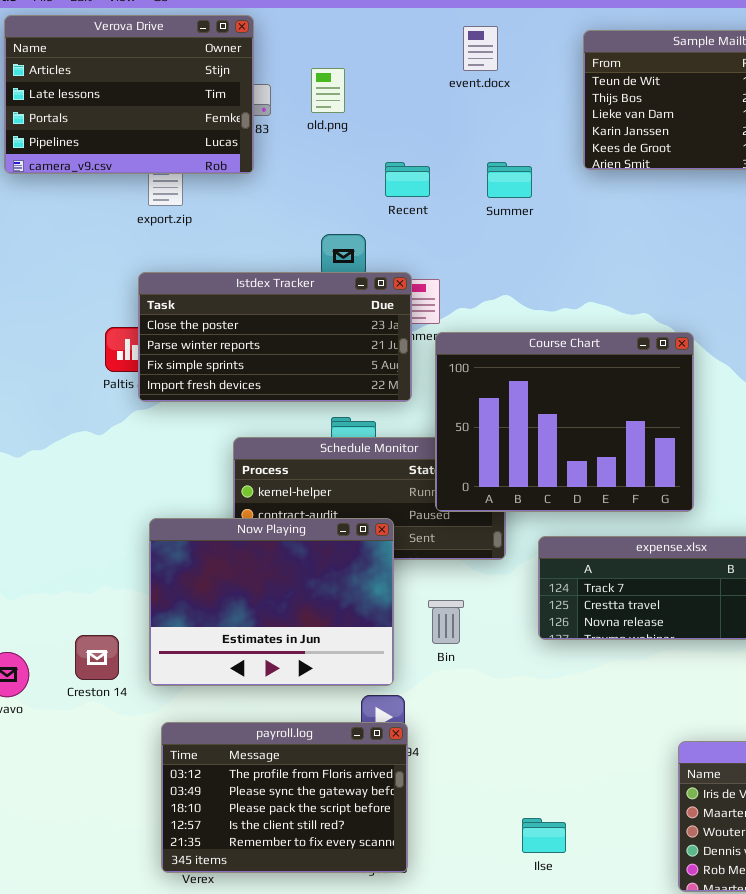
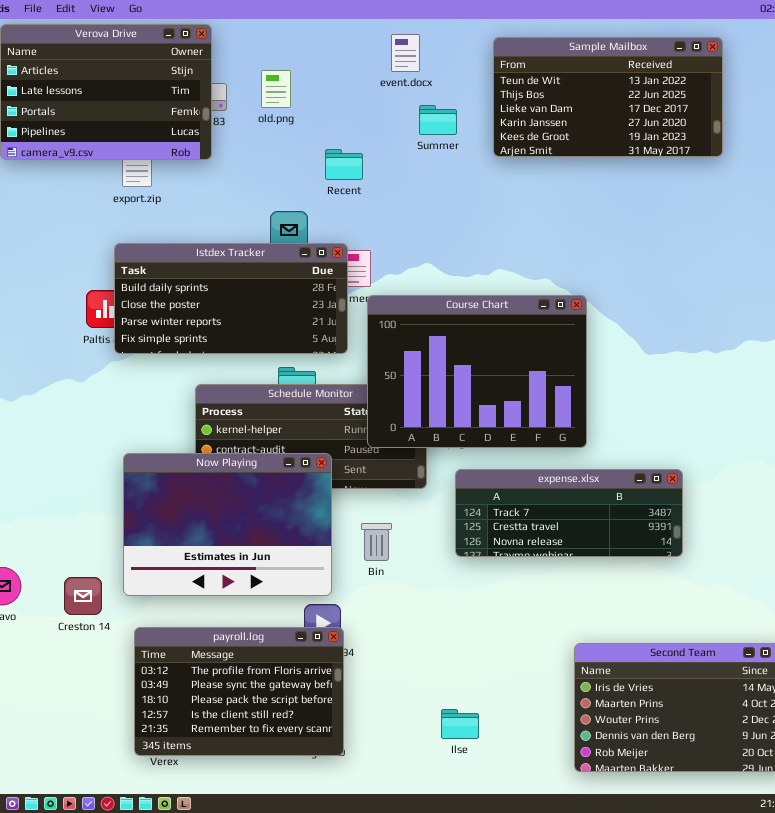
Summer: [487,162,532,198] -> [419,105,457,135], moved
Istdex Tracker: [138,272,412,402] -> [114,243,348,354], scrolled up 1 row
Creston 14: [75,635,119,680] -> [64,577,102,615], moved

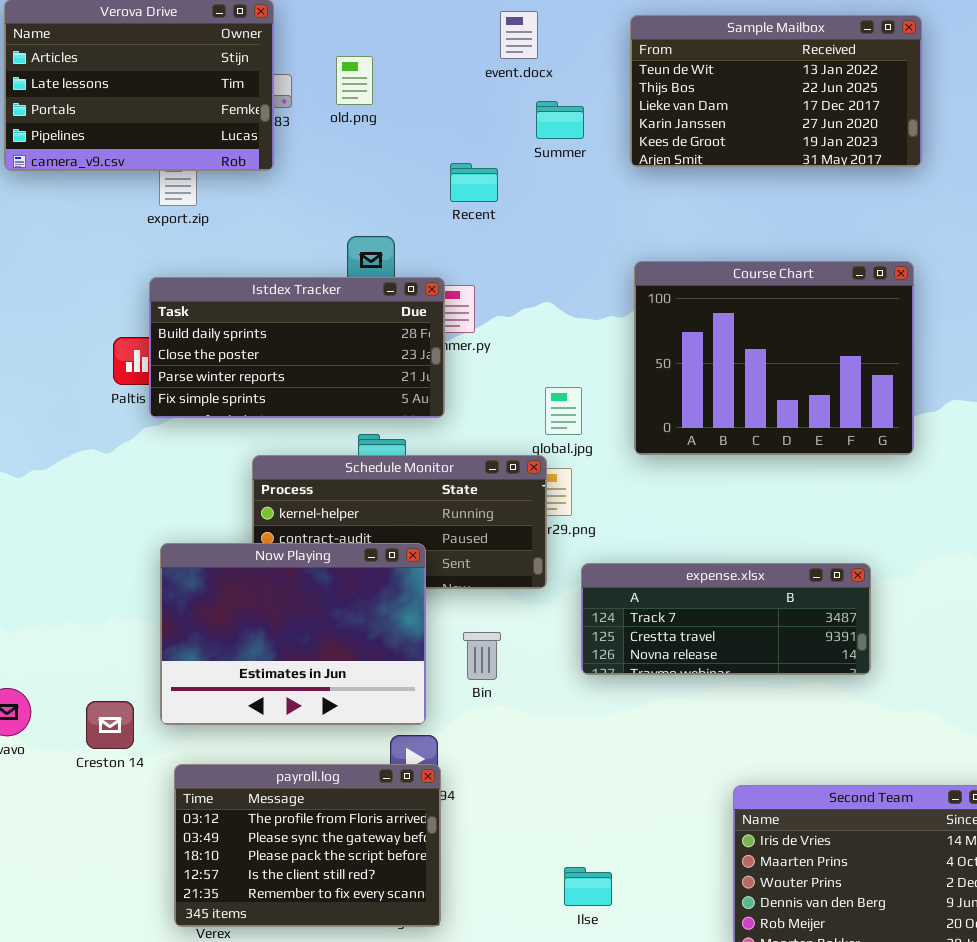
Recent: [325,149,363,180] -> [450,163,498,202], moved
Course Chart: [367,295,587,448] -> [634,261,914,455], moved

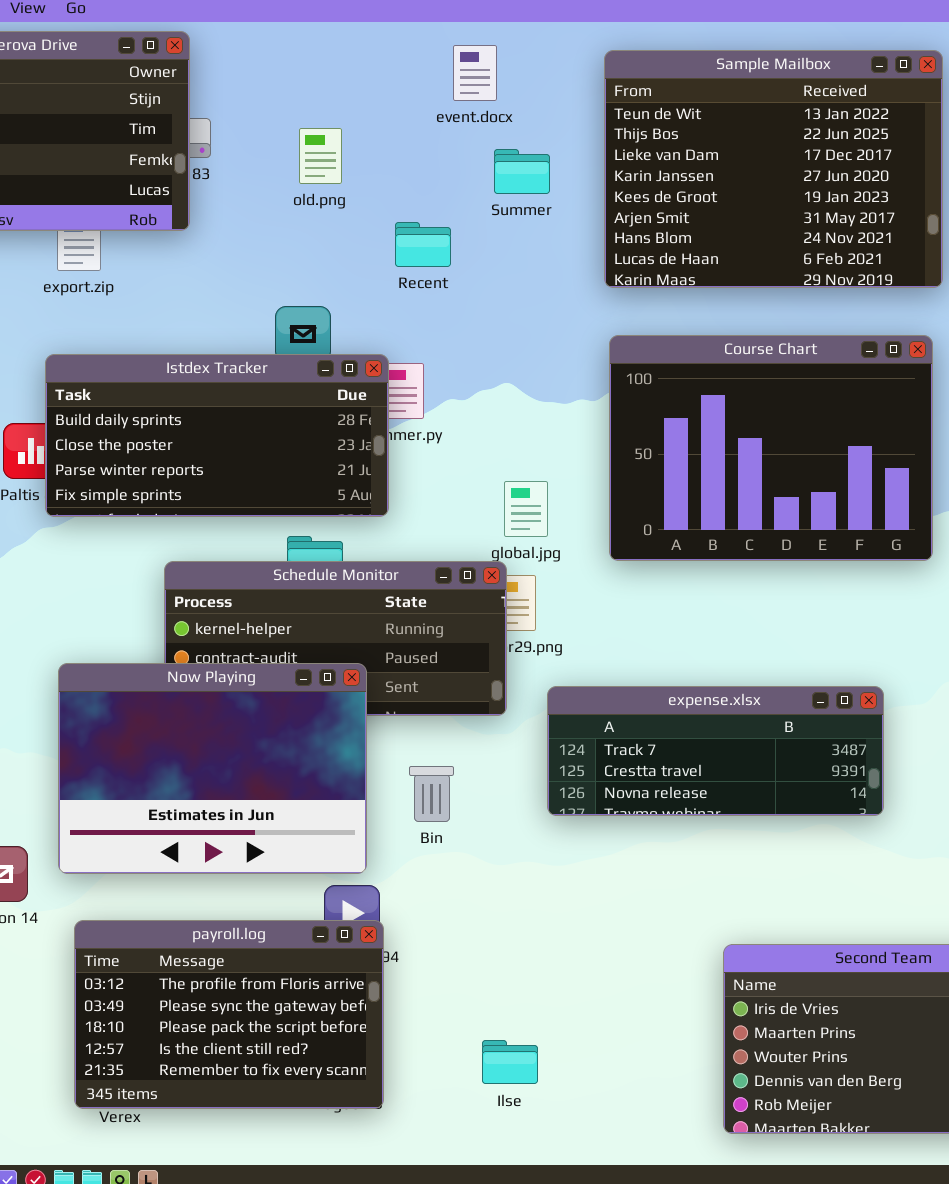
Sample Mailbox: [630,15,922,167] -> [604,50,943,288], resized
old.png: [336,56,373,105] -> [299,128,342,184], moved
Ilse: [564,867,612,906] -> [482,1040,538,1084], moved

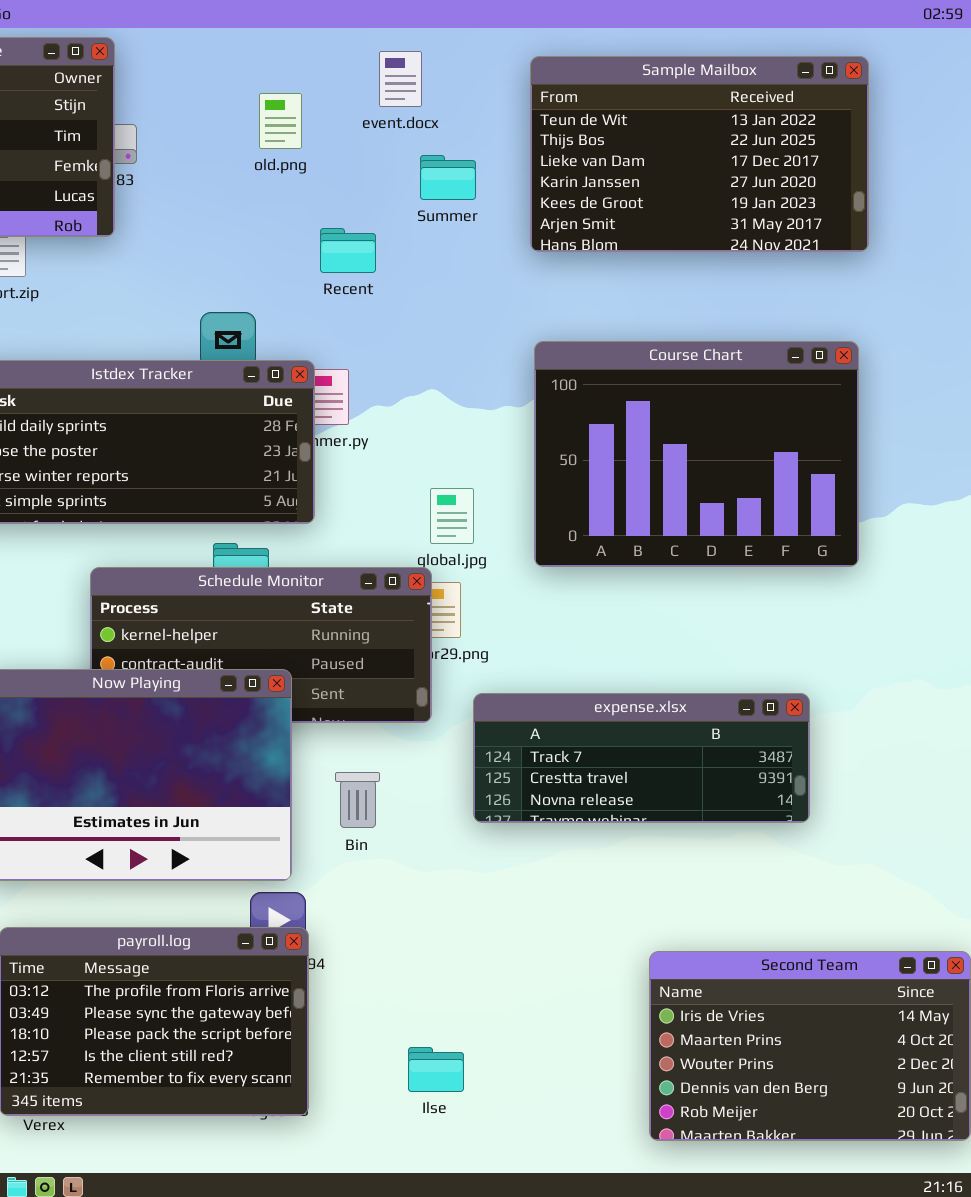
Sample Mailbox: [604,50,943,288] -> [530,56,869,252], resized
old.png: [299,128,342,184] -> [259,93,302,149], moved

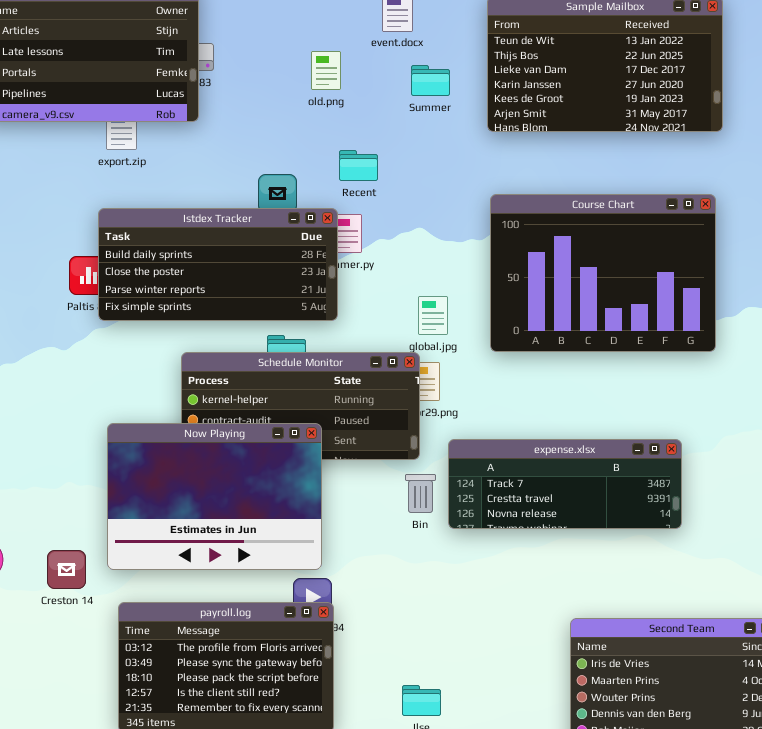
old.png: [259,93,302,149] -> [311,51,341,90], moved
Recent: [320,228,376,273] -> [339,150,378,181], moved
Bin: [335,772,380,828] -> [405,474,436,513], moved

